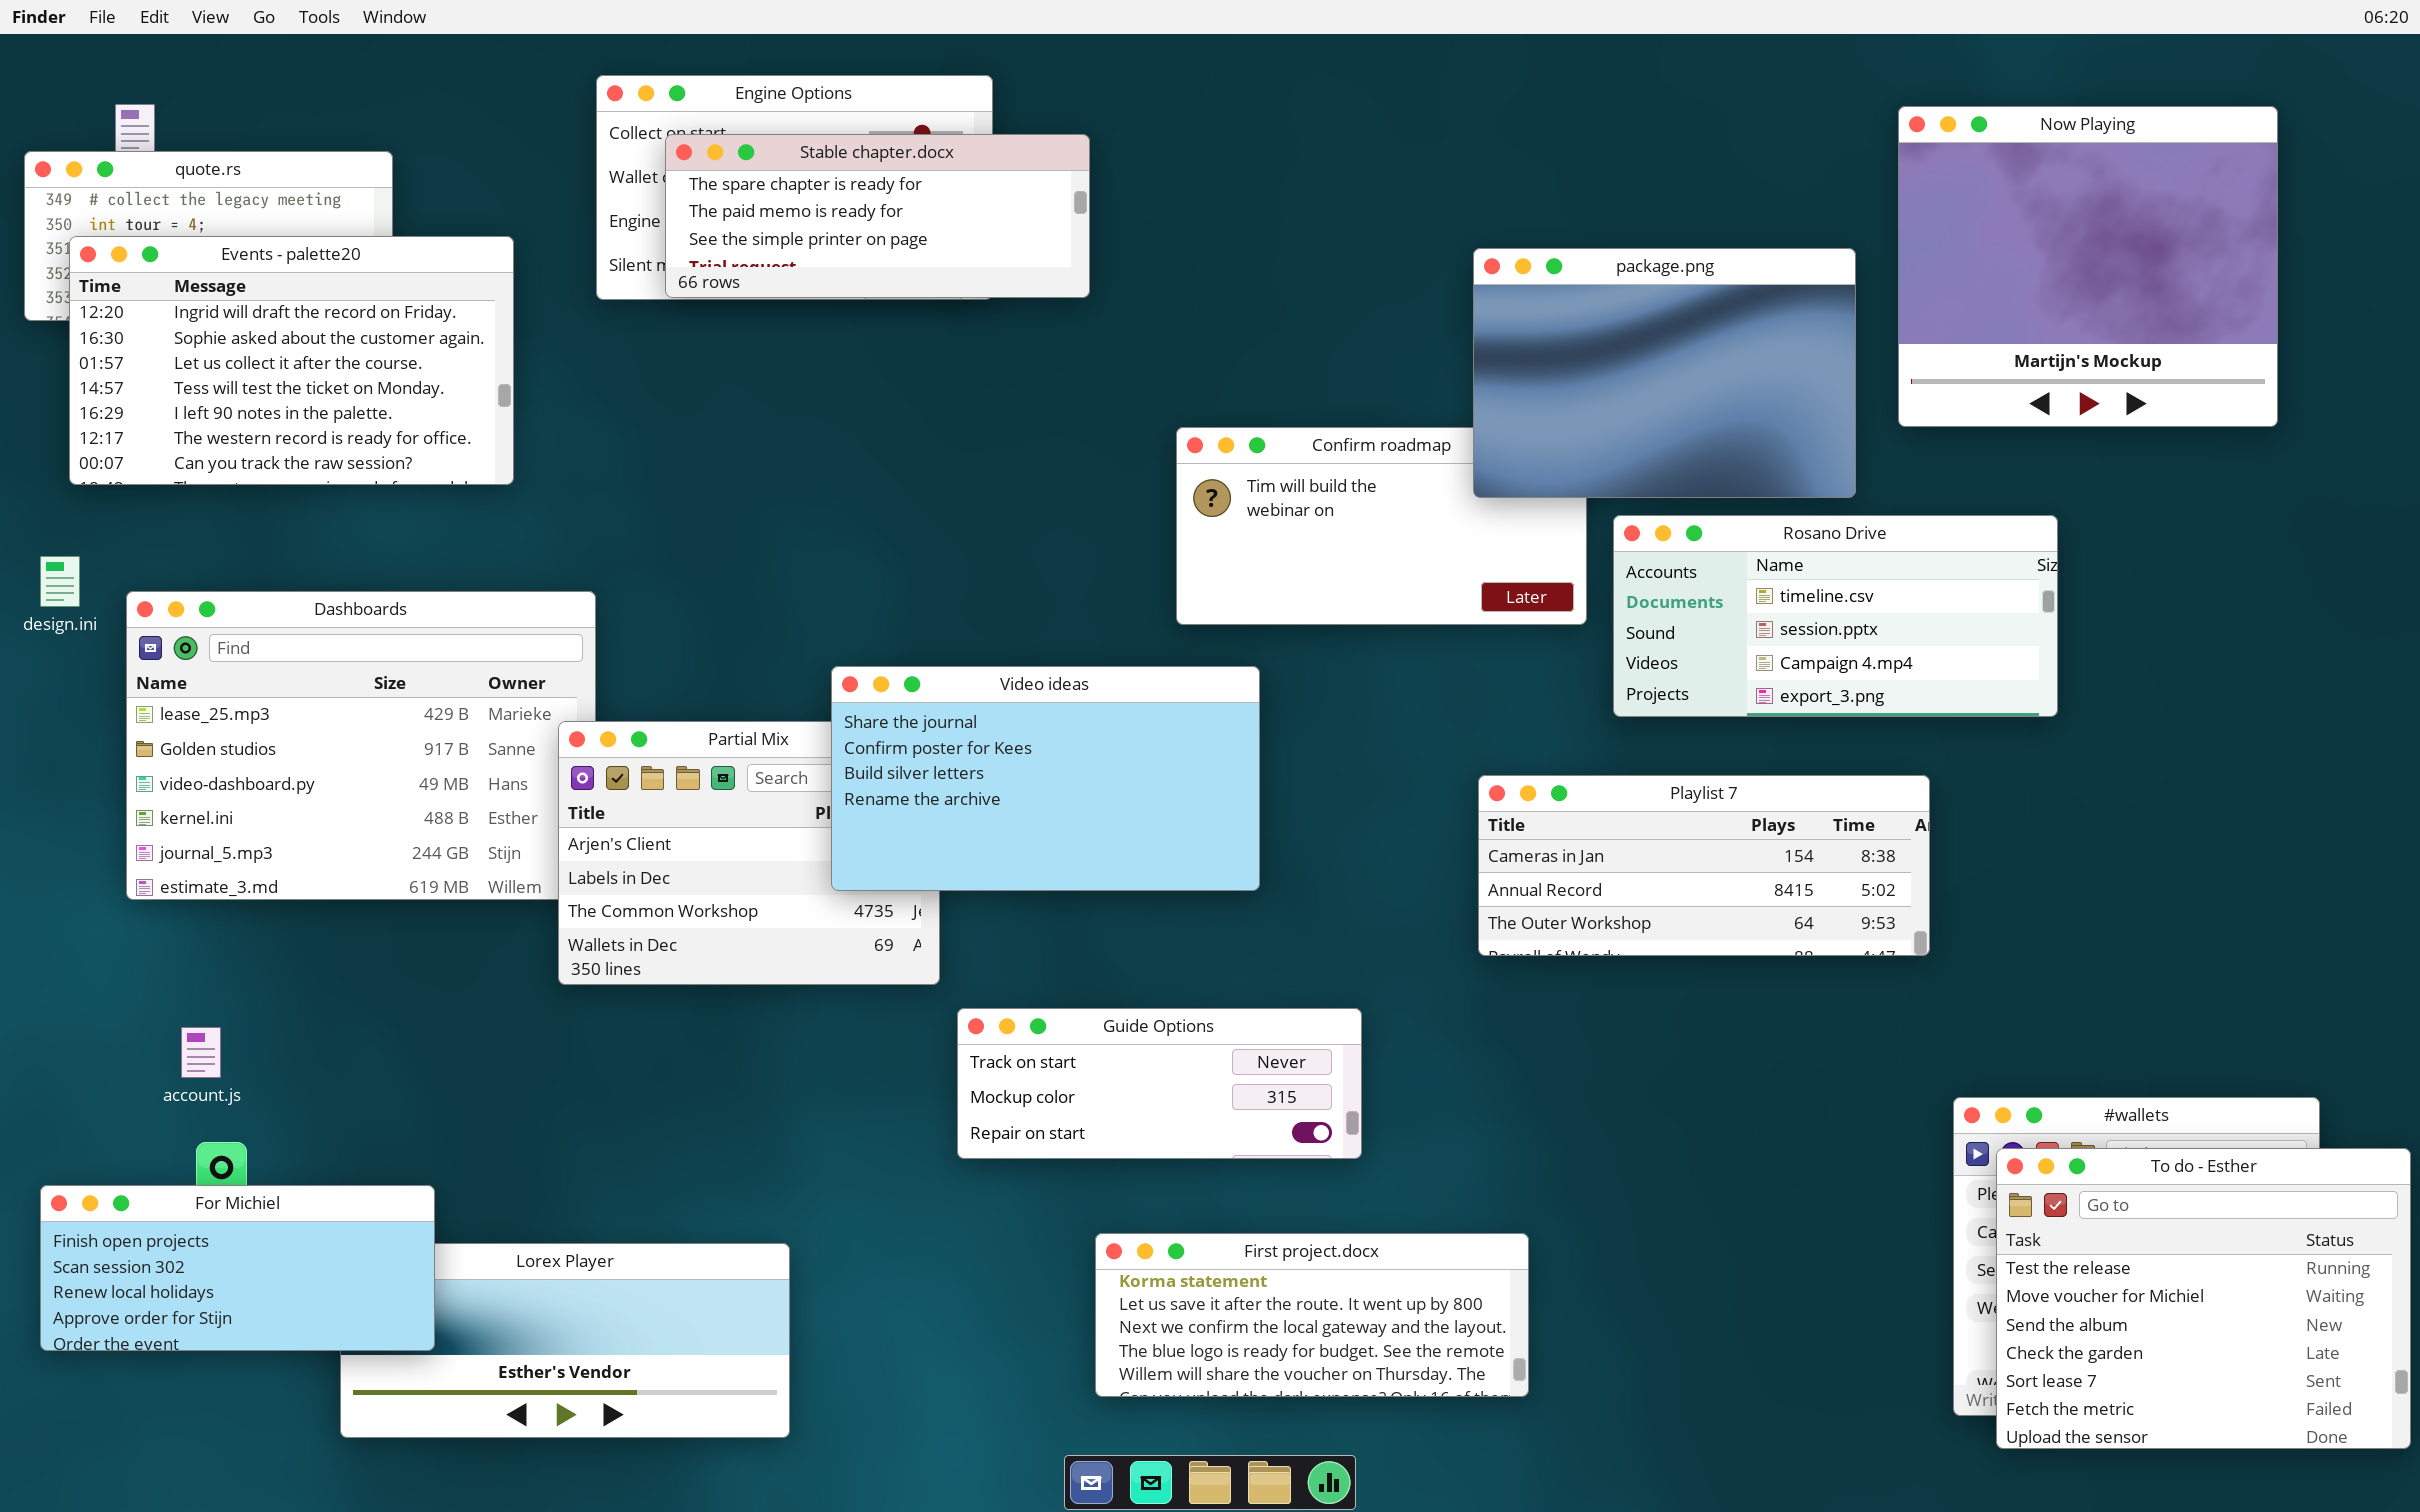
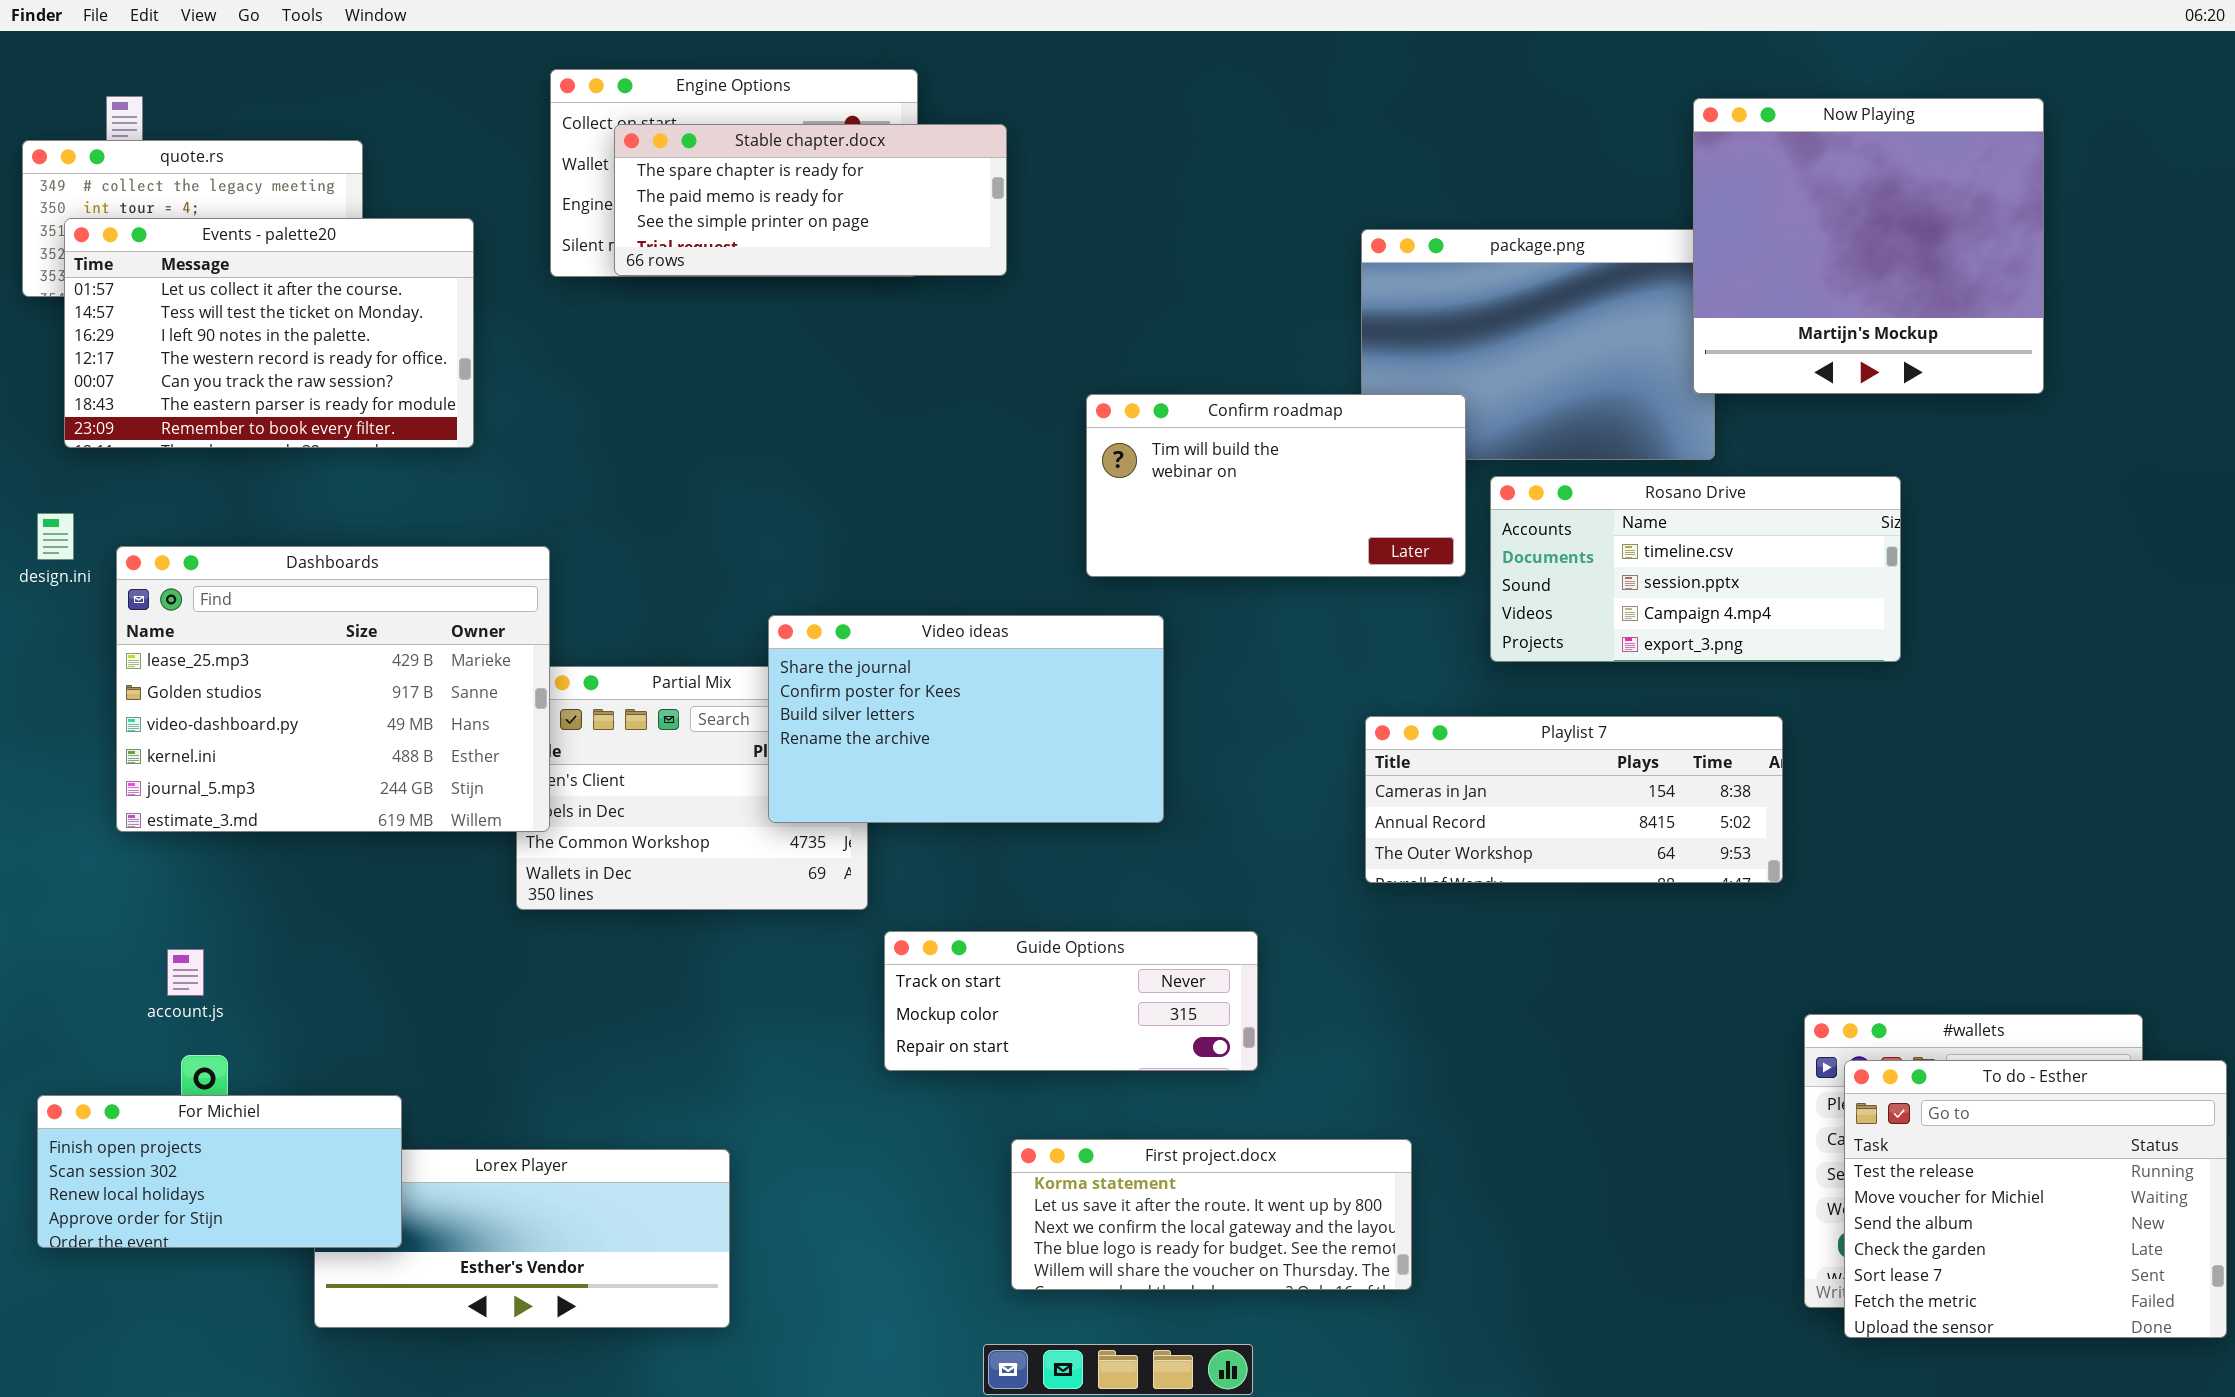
Now Playing: [1898,106,2278,427] -> [1693,98,2044,394], moved
Events - palette20: [69,236,514,485] -> [64,218,474,448], scrolled down 2 rows
Confirm roadmap: [1176,427,1587,625] -> [1086,394,1466,577], raised
Dashboards: [126,591,596,900] -> [116,546,550,832], raised

